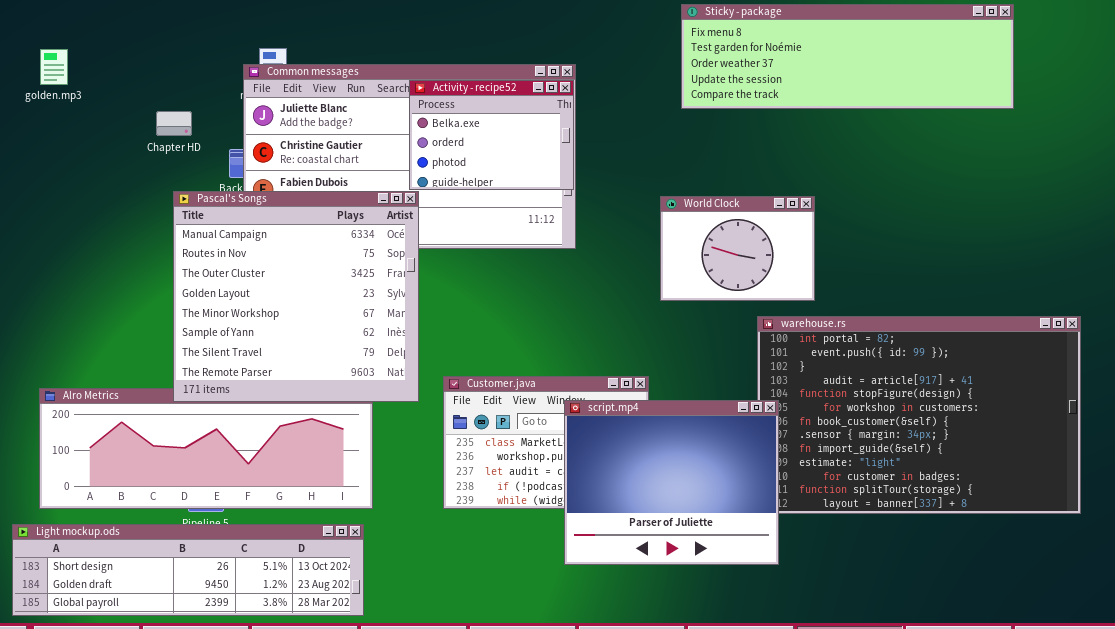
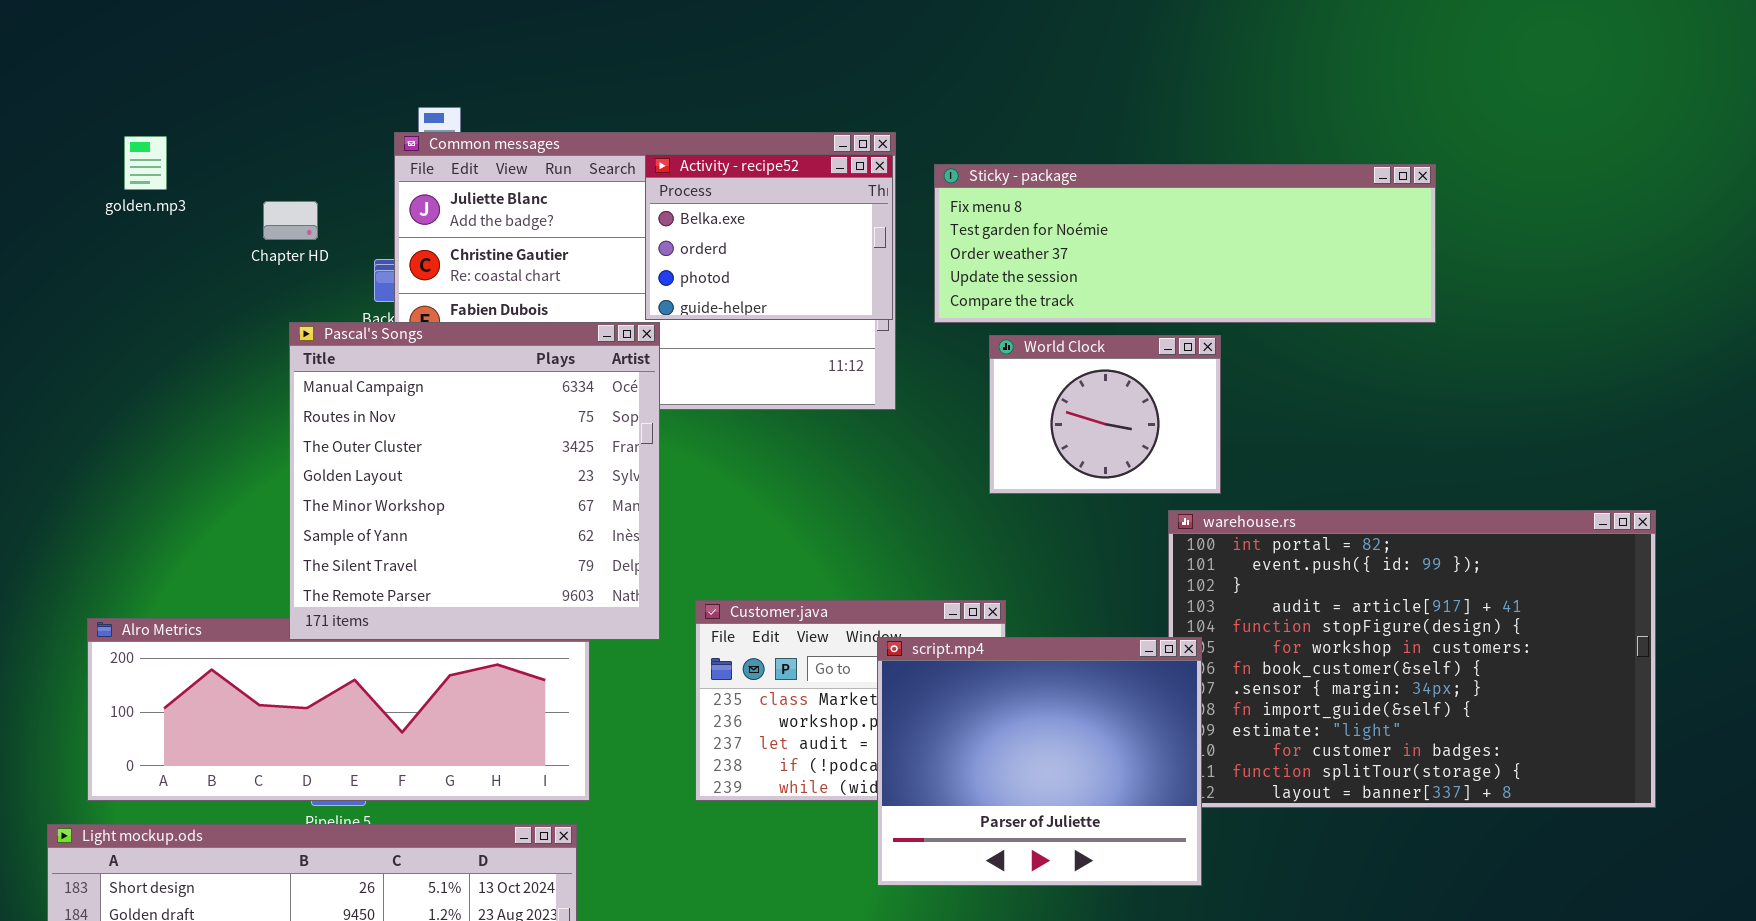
Sticky - package: [681,4,1014,109] -> [934,164,1436,323], moved
golden.mp3: [40,49,68,85] -> [124,136,167,190], moved
World Clock: [660,196,815,301] -> [989,335,1221,494], moved

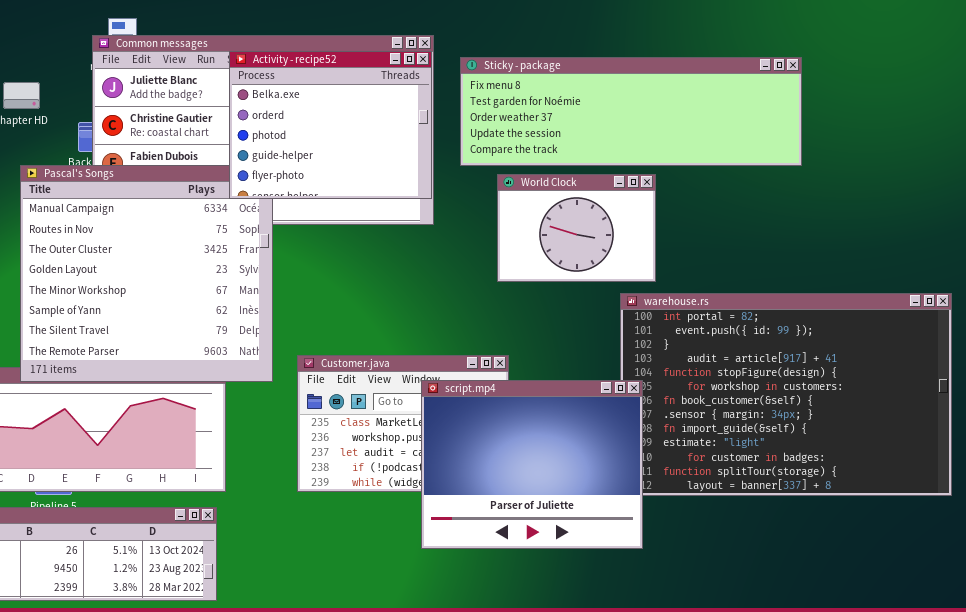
Activity - recipe52: [645,154,893,320] -> [229,51,432,199], resized

